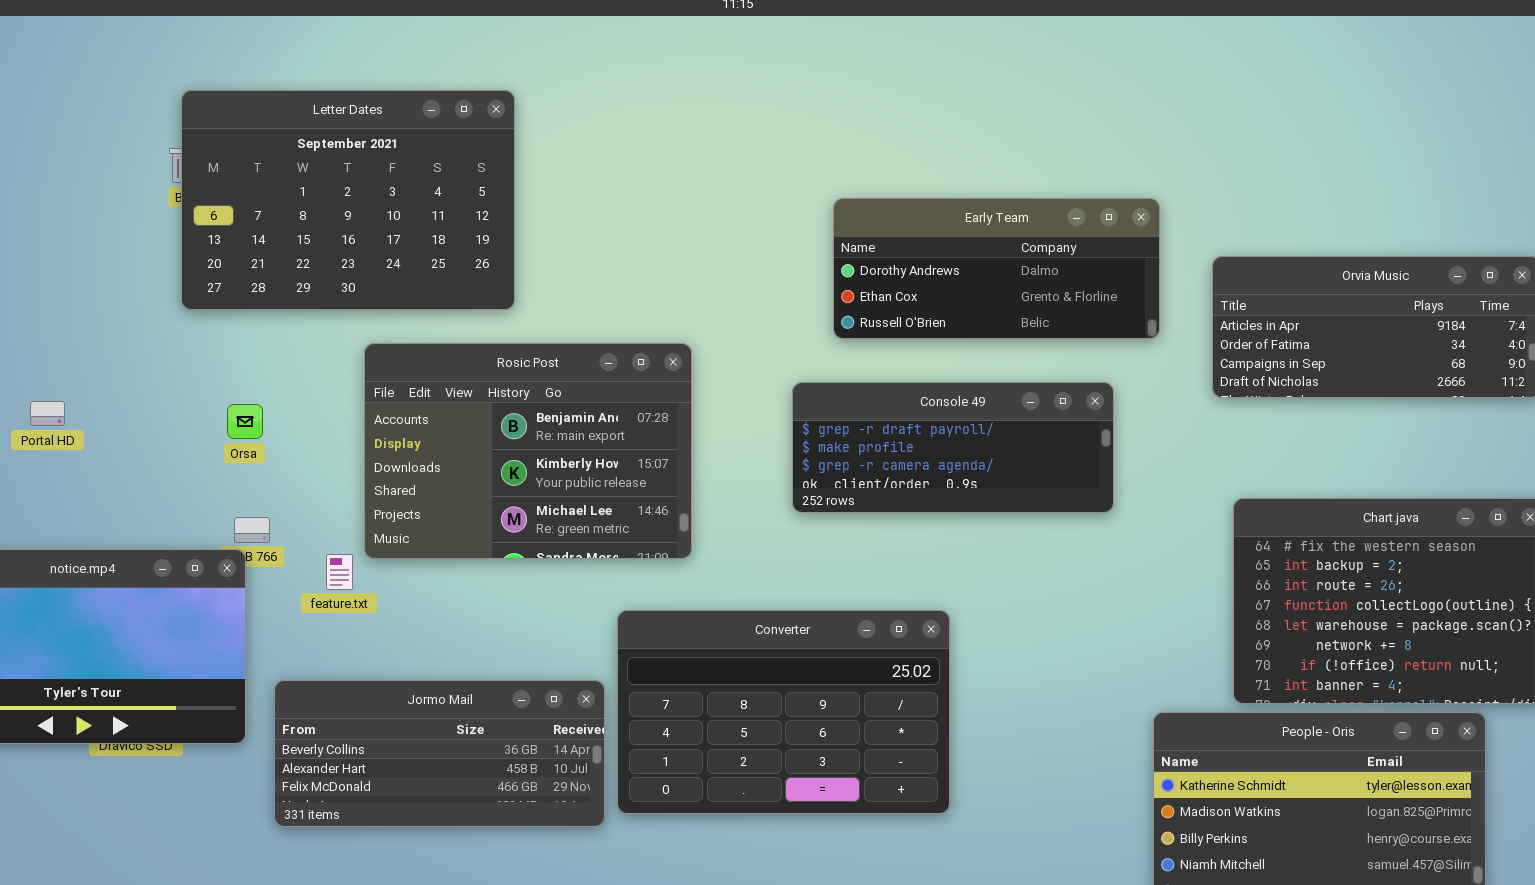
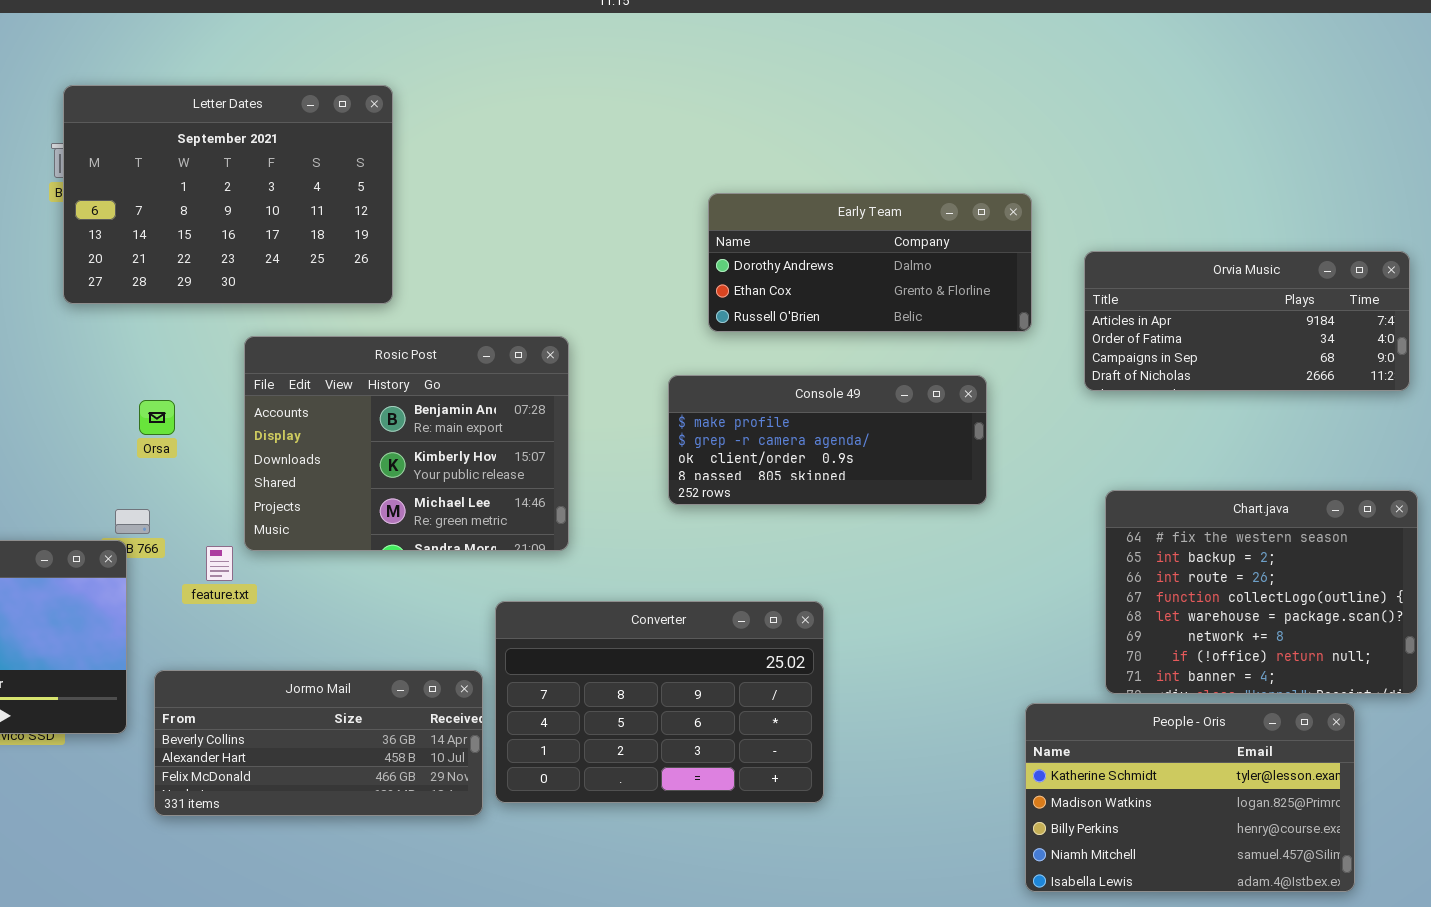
Console 49: [792,382,1114,513] -> [668,375,987,505], scrolled down 1 row
Orsa: [227,404,263,439] -> [139,400,175,435], moved

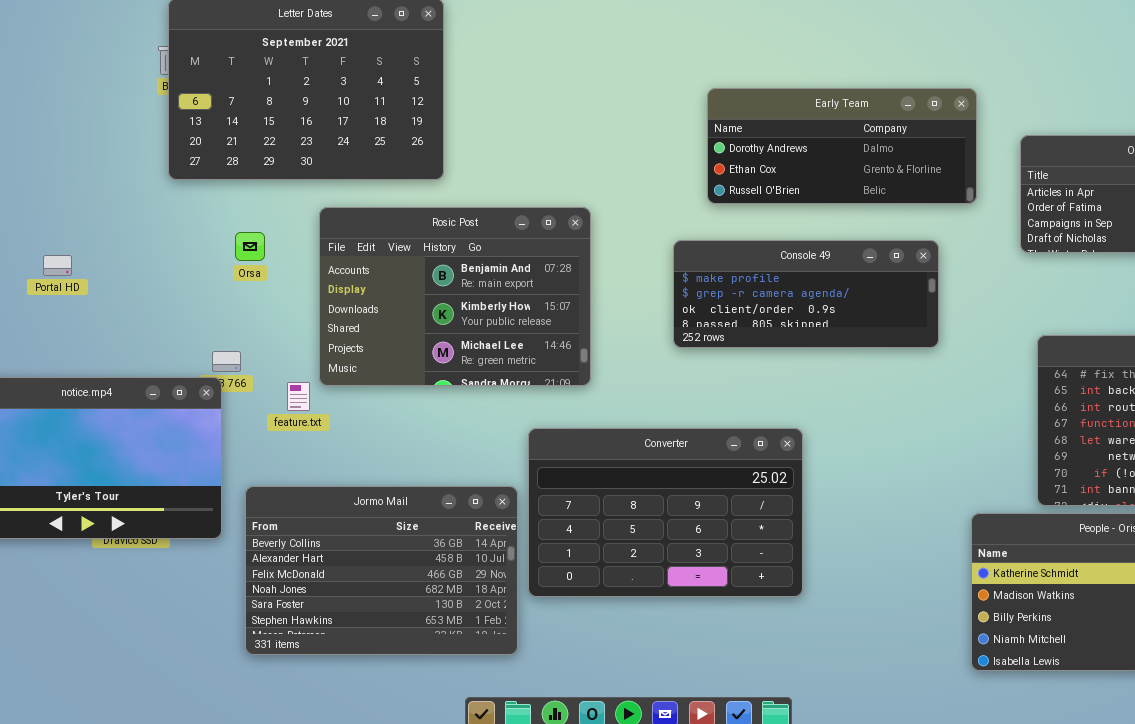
Orsa: [139,400,175,435] -> [235,232,265,261], moved
Jormo Mail: [154,670,483,816] -> [245,486,518,655], resized

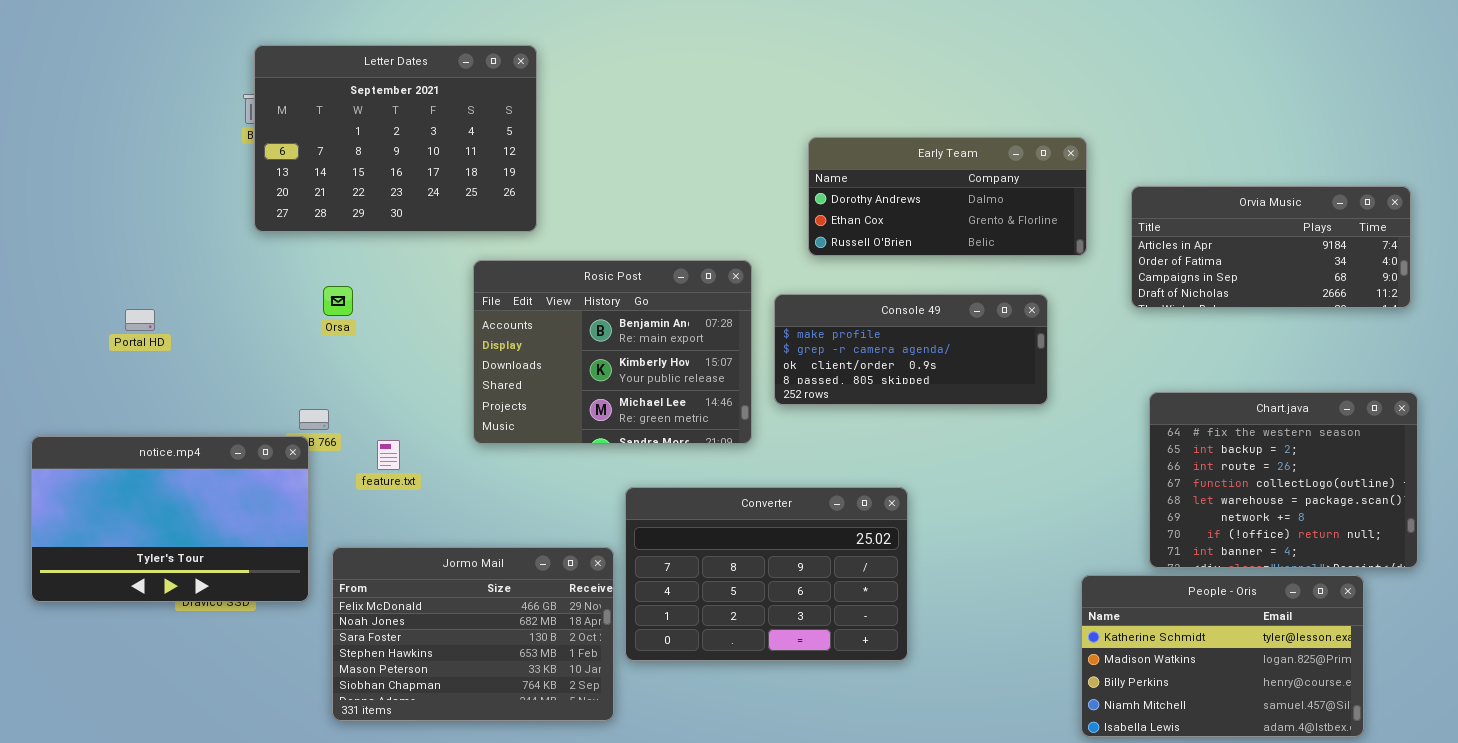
Rosic Post: [319,207,591,386] -> [473,260,752,444], moved
Jormo Mail: [245,486,518,655] -> [332,547,614,721], scrolled down 2 rows

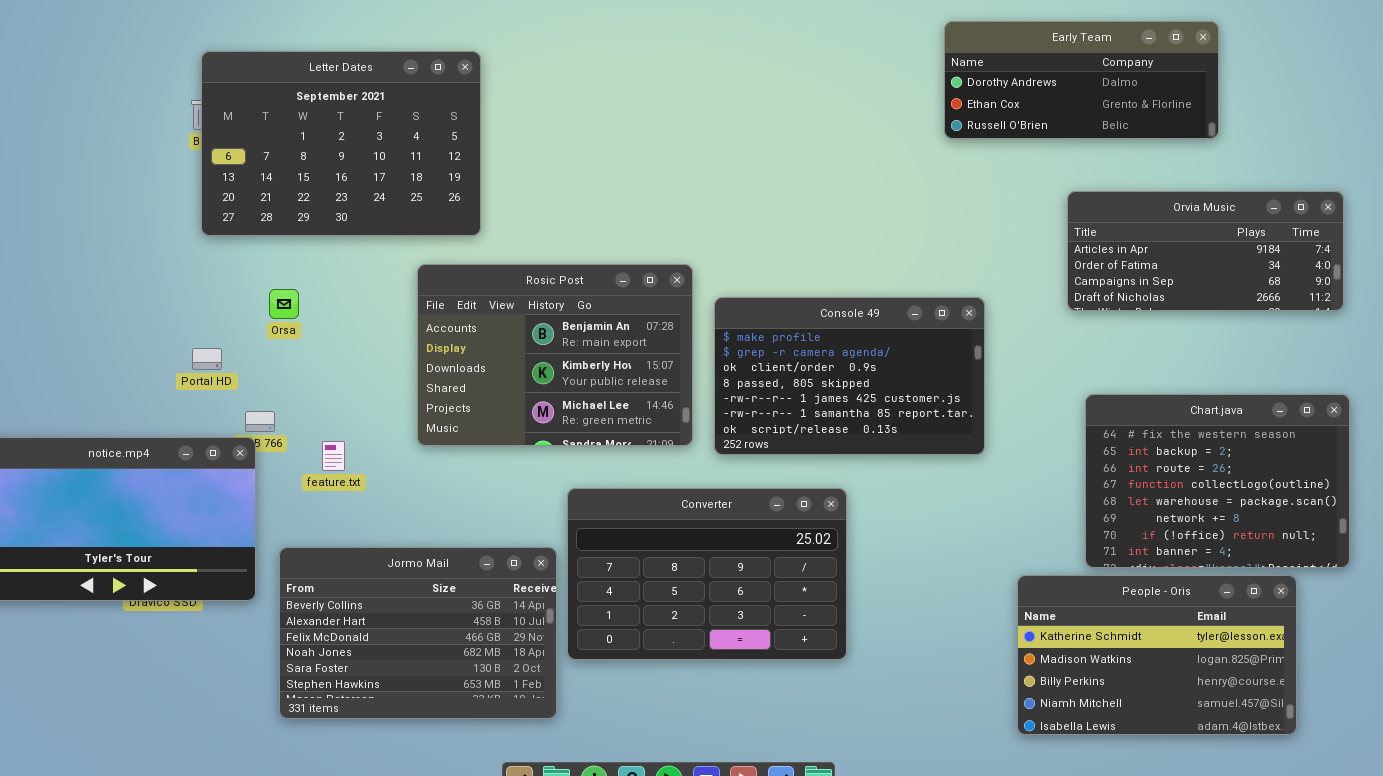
Early Team: [808,137,1087,256] -> [944,21,1219,139], moved
Console 49: [774,294,1048,405] -> [714,297,985,455], resized
Portal HD: [125,309,155,331] -> [192,348,222,370], moved
Jormo Mail: [332,547,614,721] -> [279,547,557,719], scrolled up 2 rows

